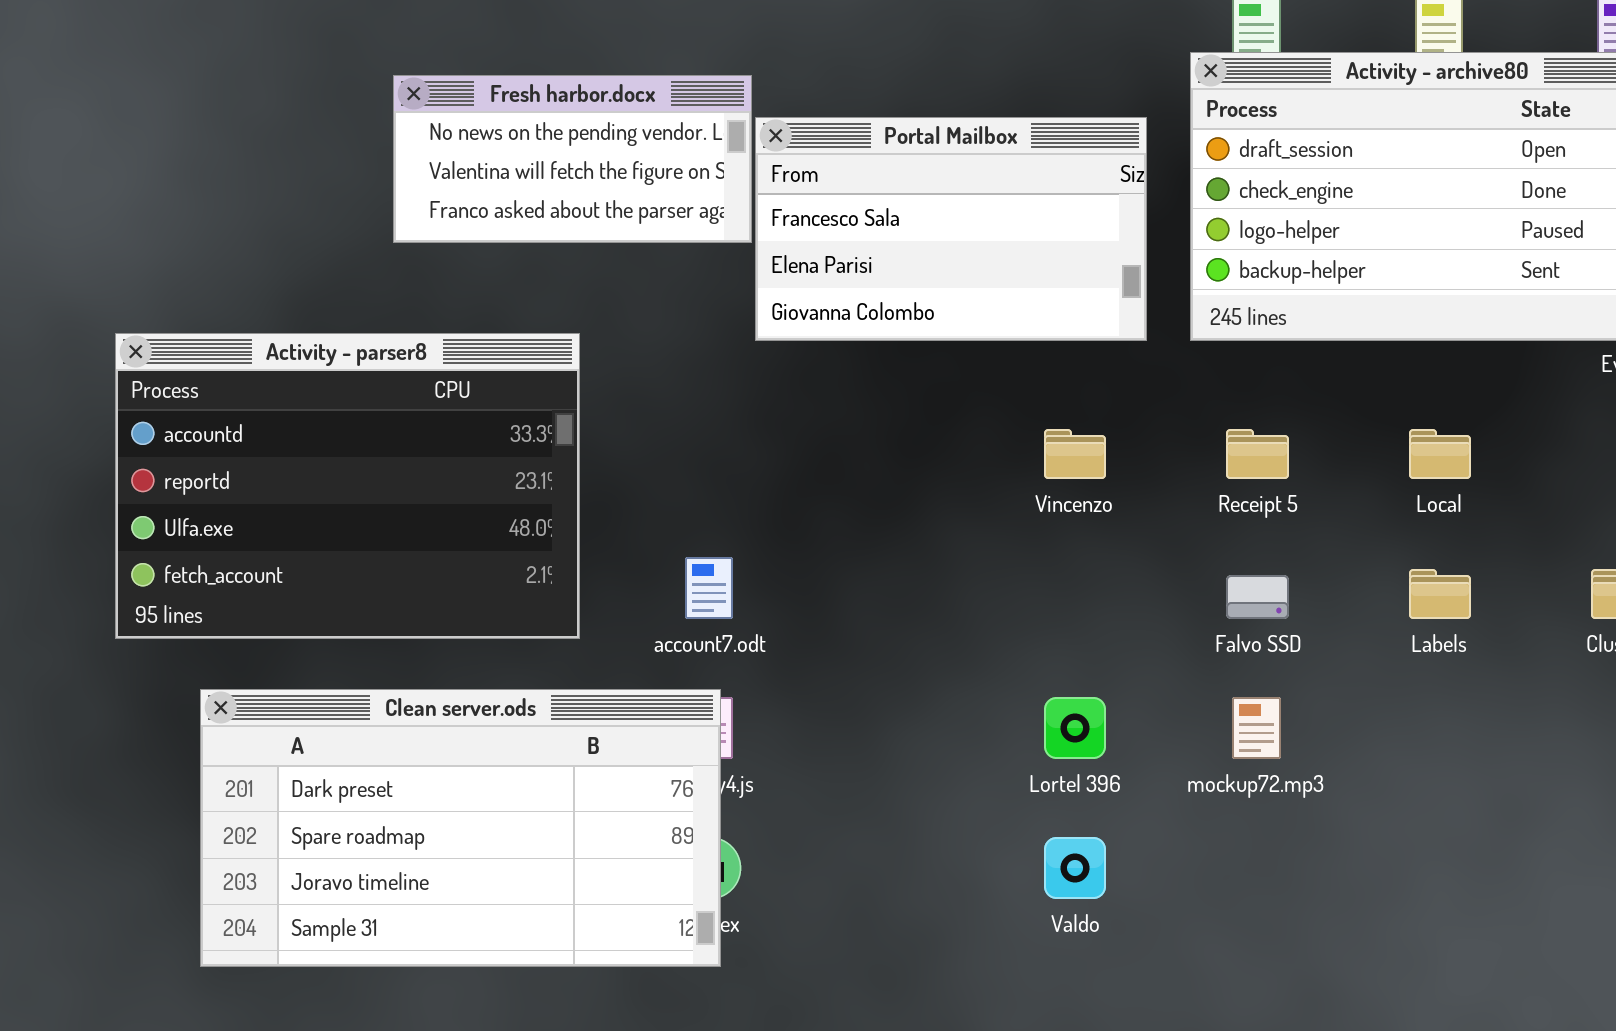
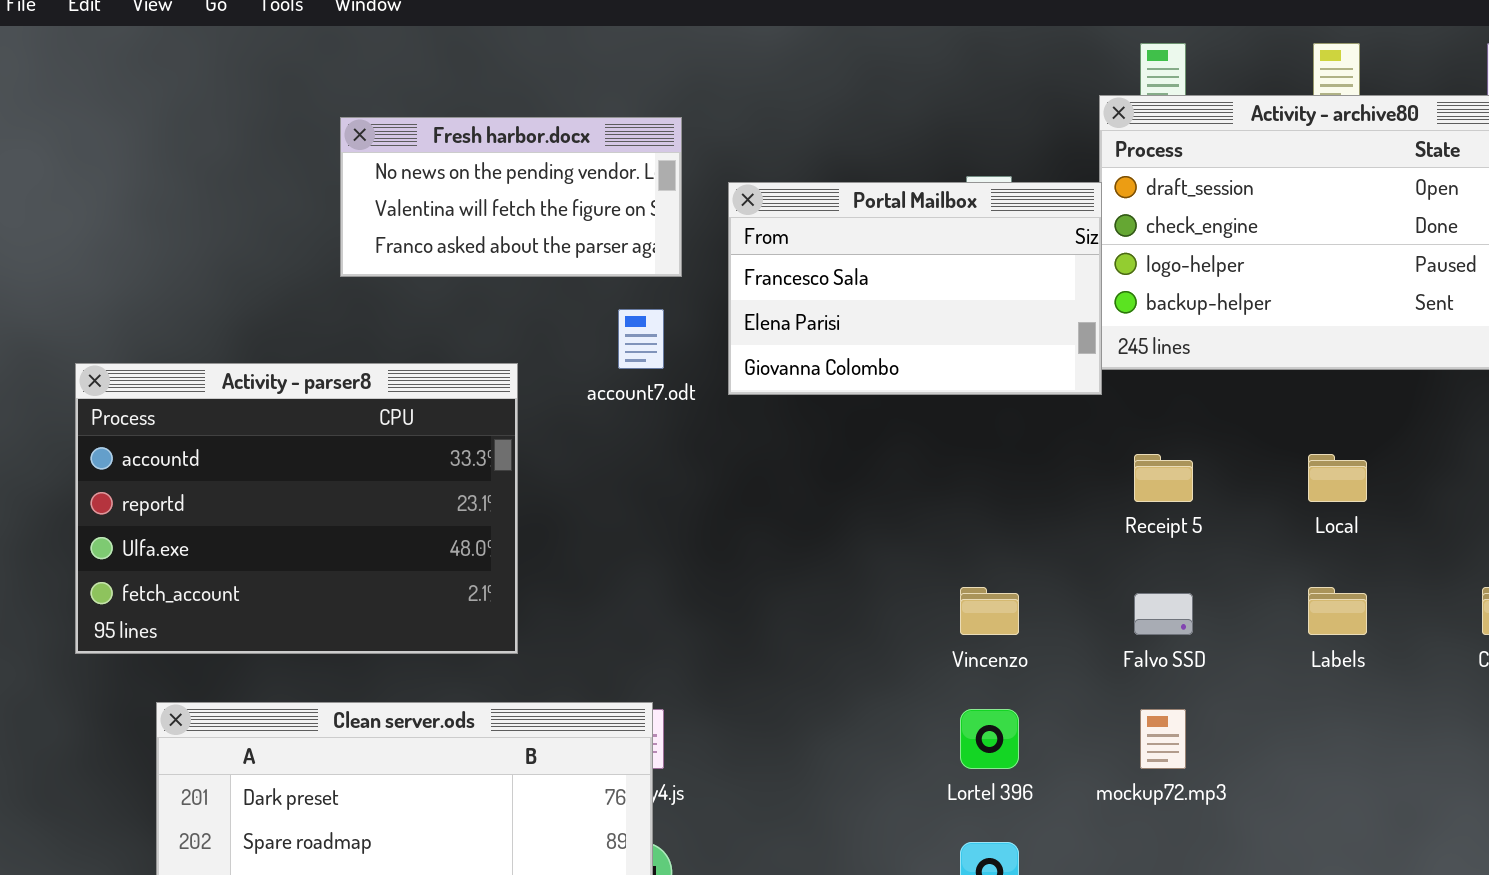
Portal Mailbox: [755,117,1147,341] -> [728,182,1102,395], moved
Vincenzo: [1044,429,1106,479] -> [960,587,1019,635], moved
account7.odt: [685,557,733,619] -> [618,309,664,369], moved

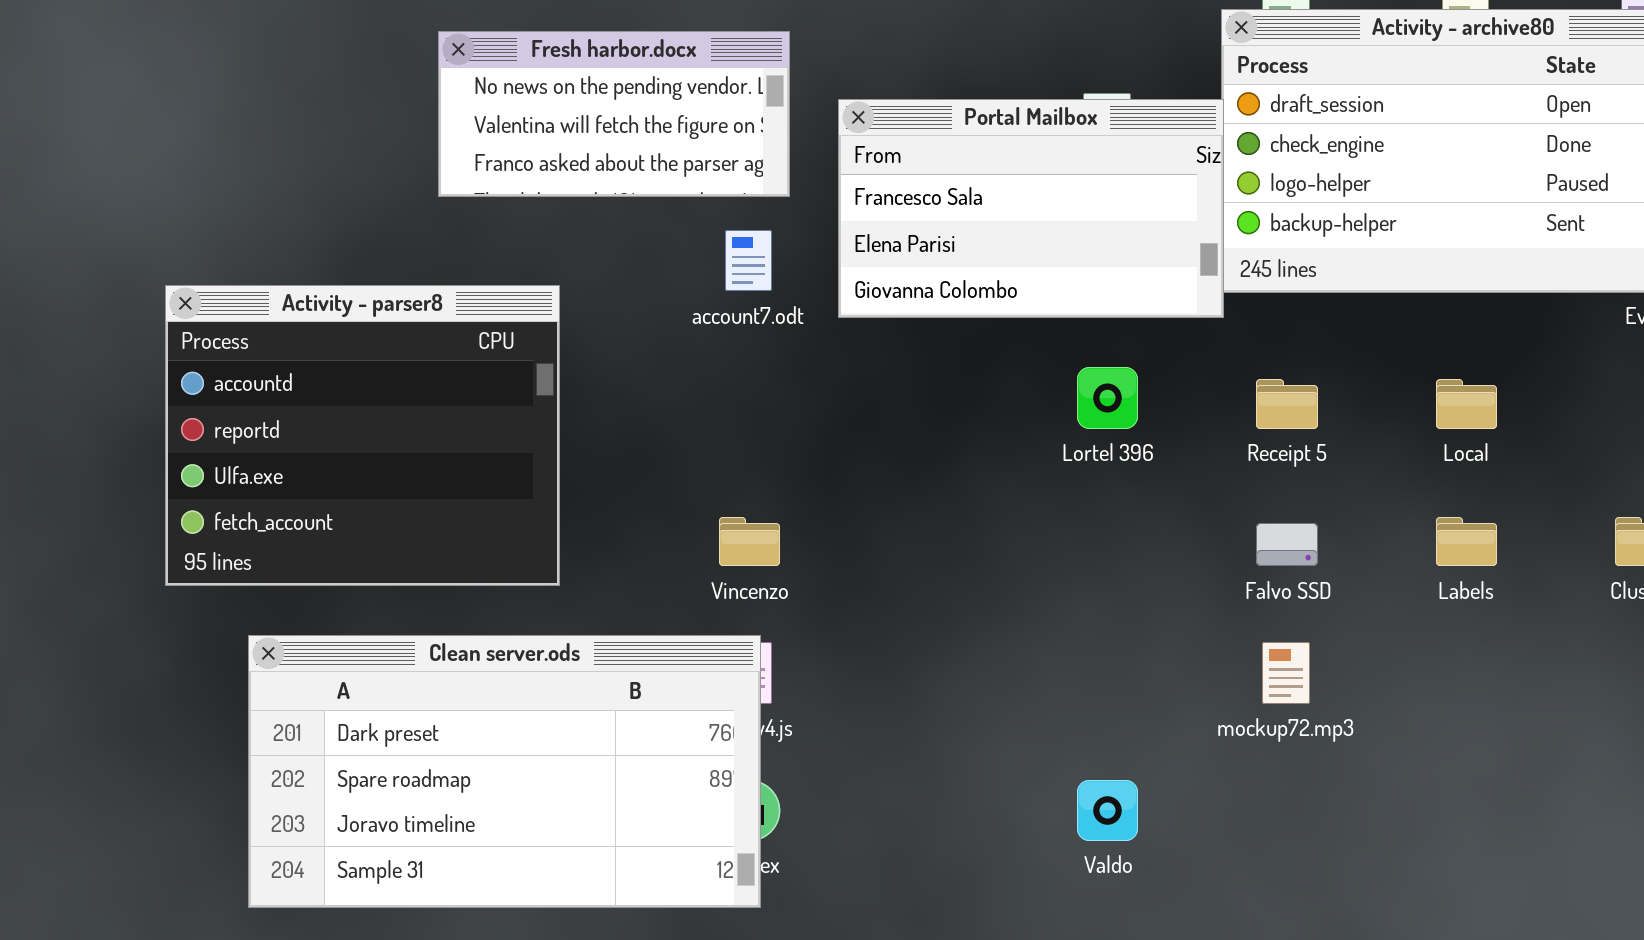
Activity - parser8: [75,363,518,654] -> [165,285,560,586], resized
Vincenzo: [960,587,1019,635] -> [719,517,780,566], moved
Lortel 396: [960,709,1019,769] -> [1077,367,1138,429], moved

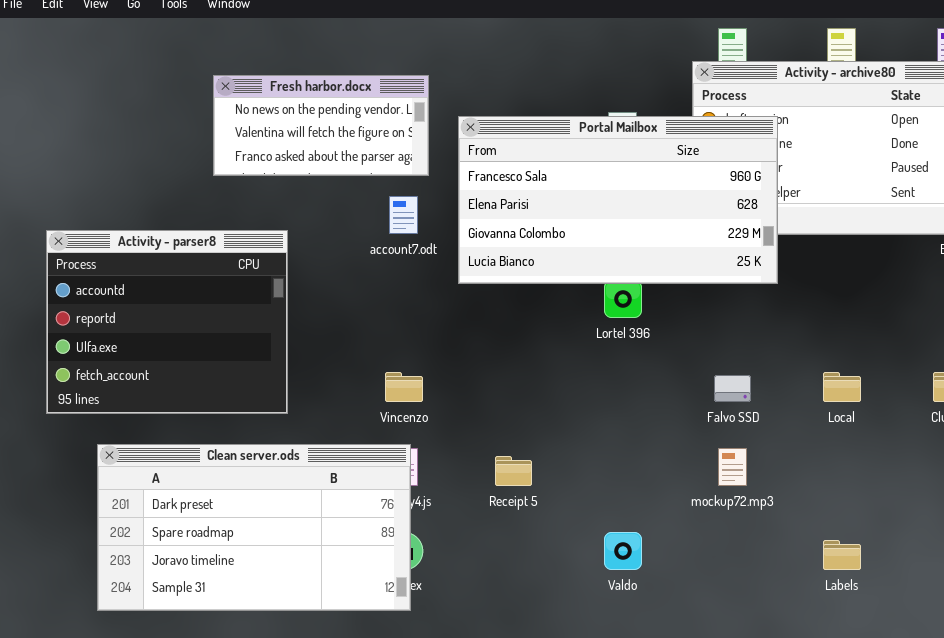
Portal Mailbox: [838,99,1224,318] -> [458,116,778,284], resized
Receipt 5: [1256,379,1318,429] -> [495,456,532,486], moved
Local: [1436,379,1497,429] -> [823,372,861,402], moved
Labels: [1436,517,1497,566] -> [823,540,861,570], moved

